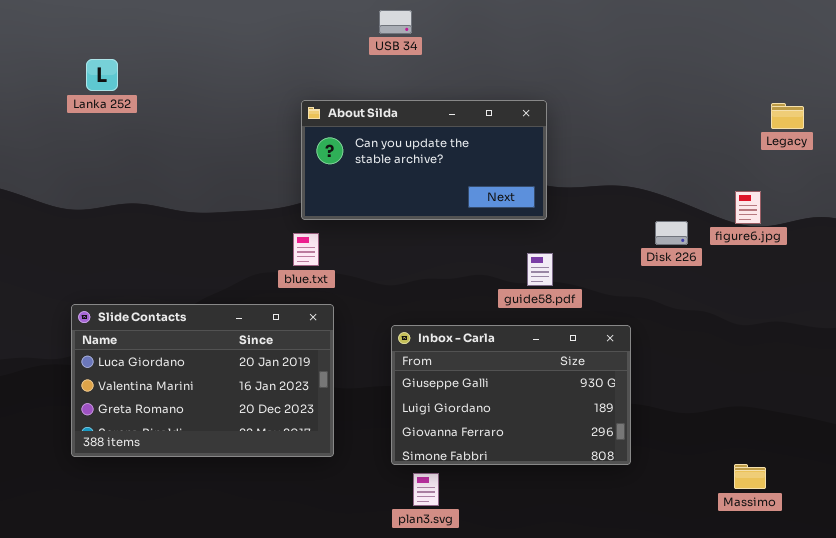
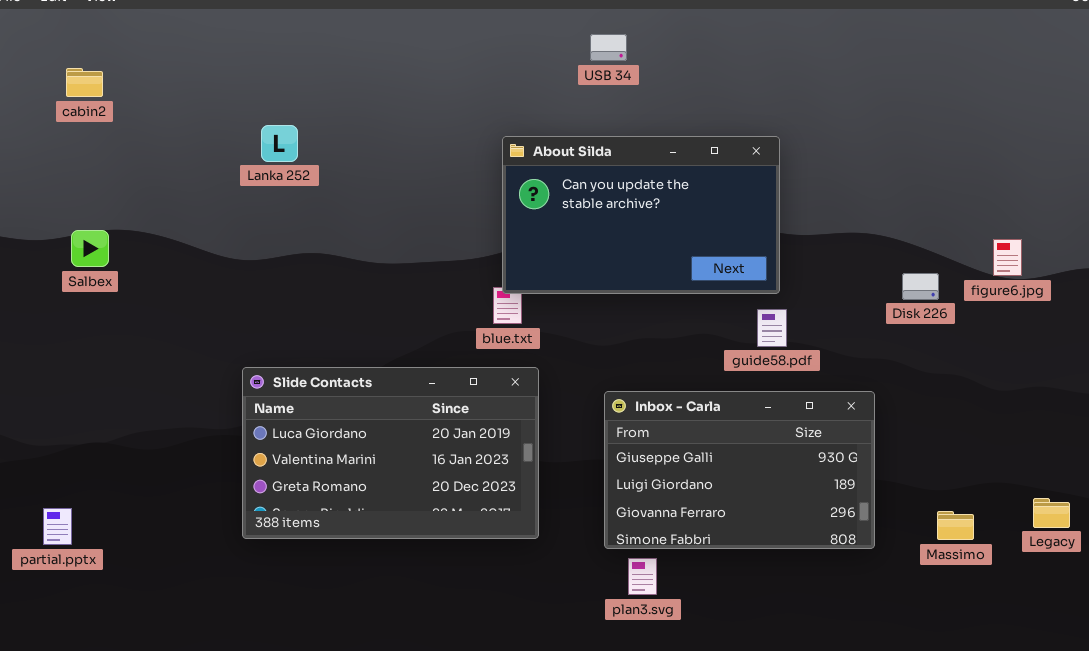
Lanka 252: [86,59,118,91] -> [261,125,298,162], moved
About Silda: [301,100,547,220] -> [502,136,780,294], resized
Legacy: [771,103,804,129] -> [1033,498,1070,528], moved
Massimo: [734,464,766,489] -> [937,511,974,540], moved

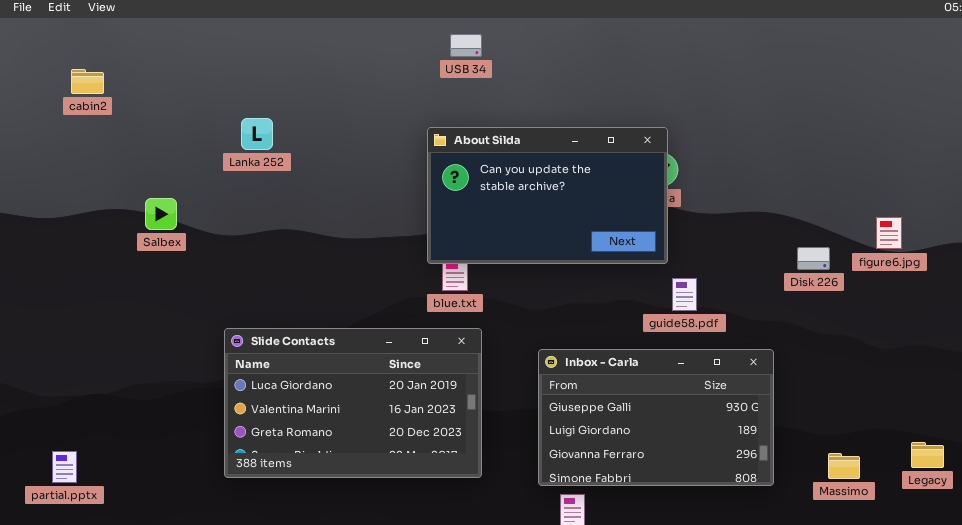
USB 34: [590,34,627,61] -> [450,34,482,57], moved
About Silda: [502,136,780,294] -> [427,127,668,264], moved
Salbex: [71,230,109,267] -> [145,198,177,230], moved

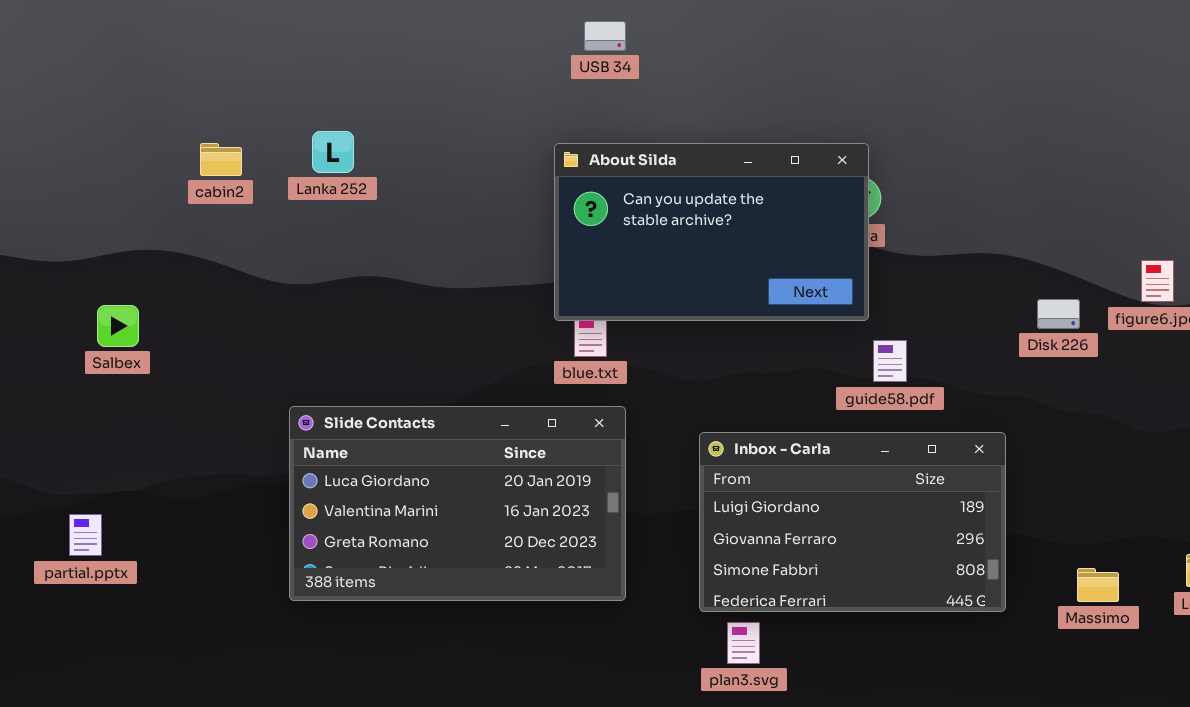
cabin2: [71,69,104,94] -> [200,143,242,176], moved
Salbex: [145,198,177,230] -> [97,305,139,347], moved
Inbox - Carla: [538,349,774,486] -> [699,432,1006,612], scrolled down 1 row
partial.pptx: [52,451,77,483] -> [69,514,102,556], moved

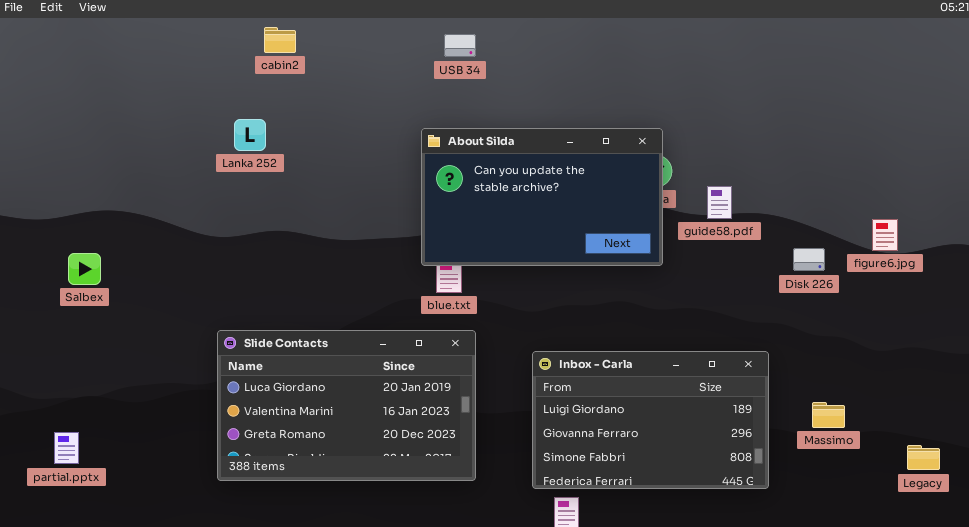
cabin2: [200,143,242,176] -> [264,27,296,53], moved
guide58.pdf: [873,340,907,382] -> [707,186,732,219], moved
partial.pptx: [69,514,102,556] -> [54,432,79,464], moved
Massimo: [1077,568,1119,602] -> [812,402,845,428], moved

